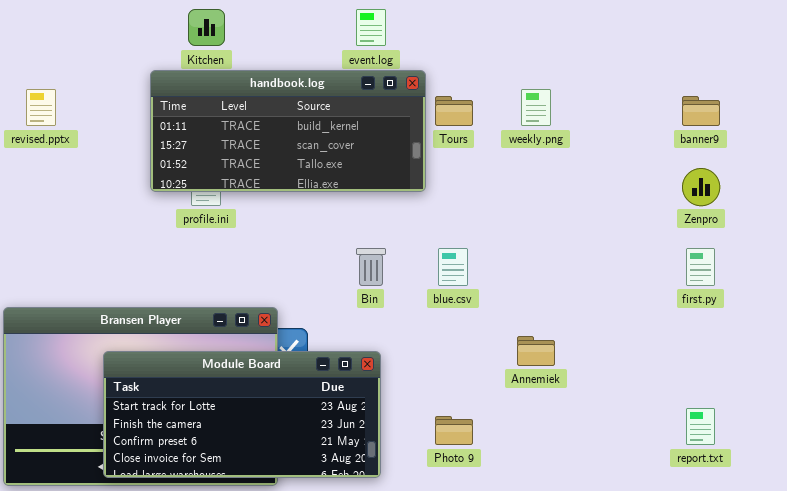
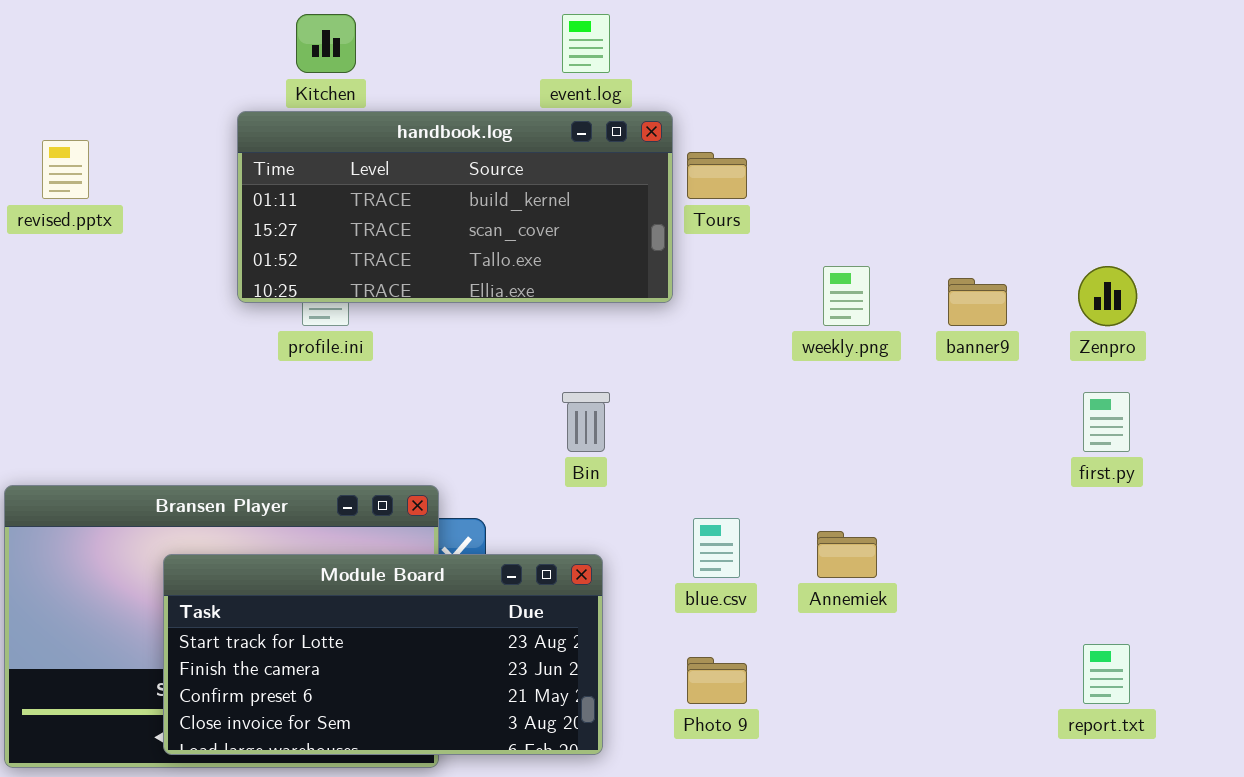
weekly.png: [521,89,551,126] -> [823,266,870,326], moved
banner9: [682,96,720,126] -> [948,278,1007,326], moved
blue.csv: [438,248,468,286] -> [693,518,740,578], moved

